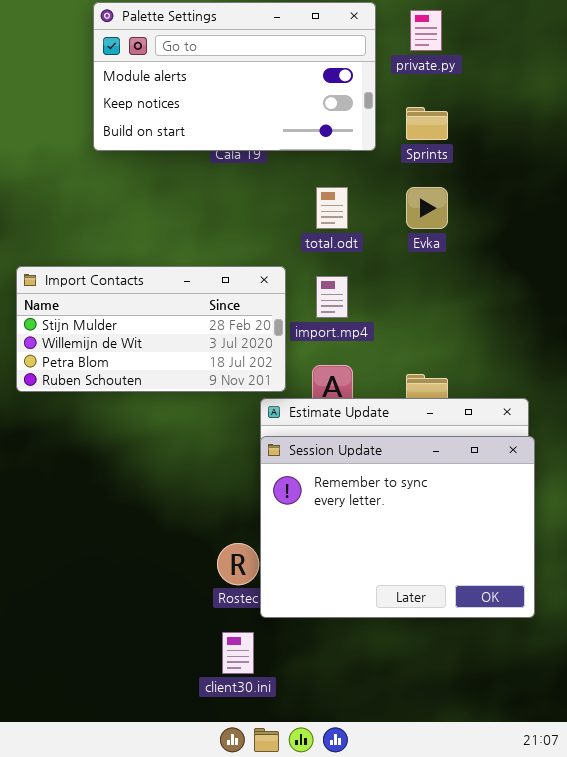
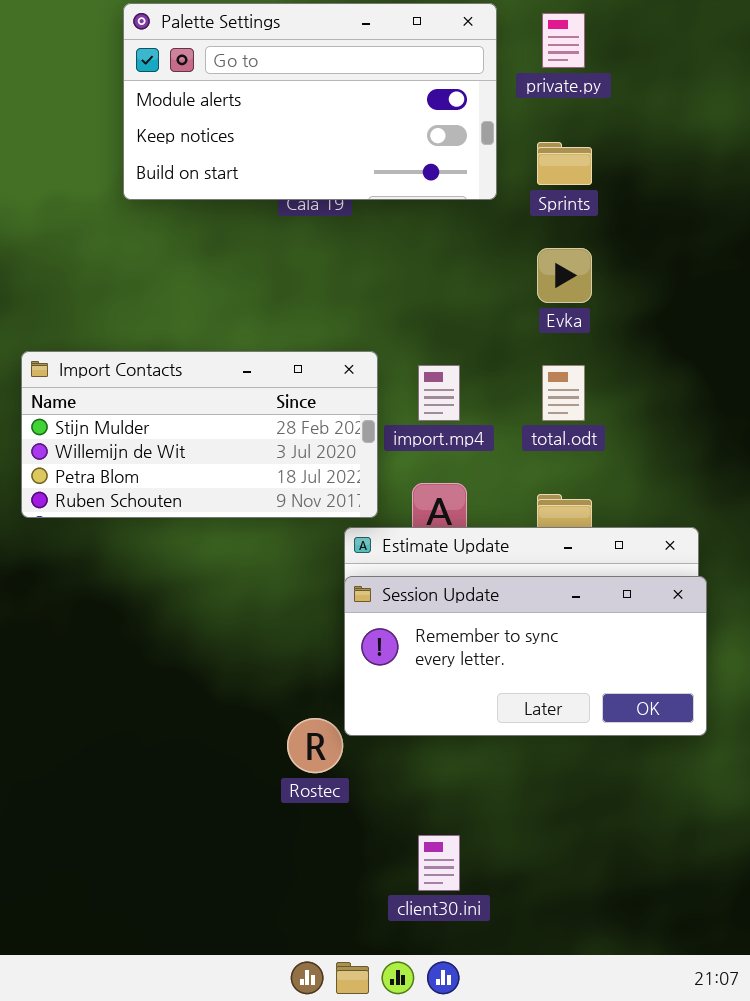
total.odt: [316,187,348,229] -> [542,365,585,421], moved
Session Update: [260,436,535,618] -> [344,576,707,736], resized
client30.ini: [222,632,254,674] -> [418,835,460,891], moved

